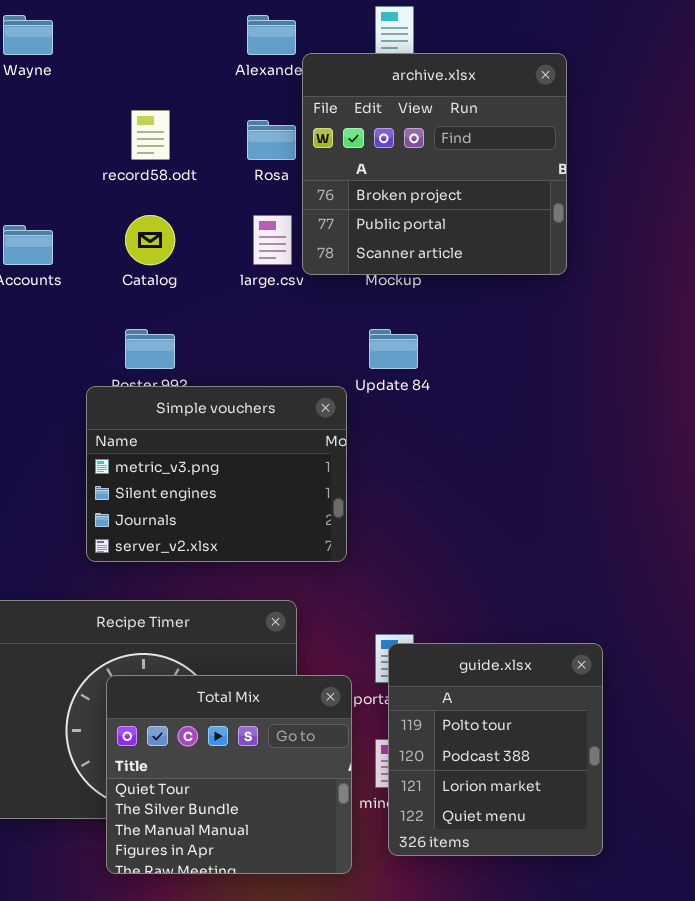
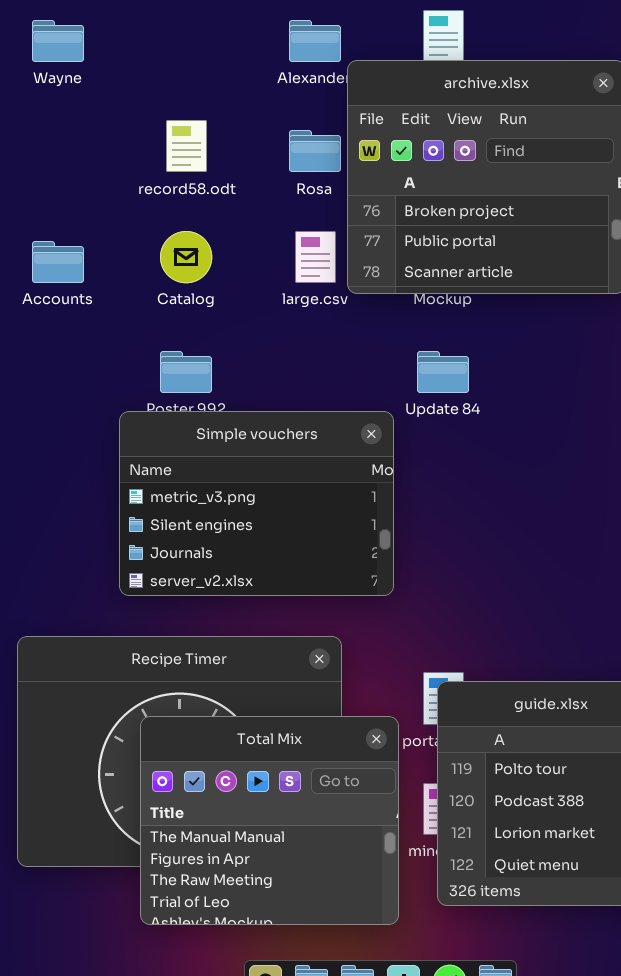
Total Mix: [106,675,352,874] -> [140,716,399,925], scrolled down 2 rows

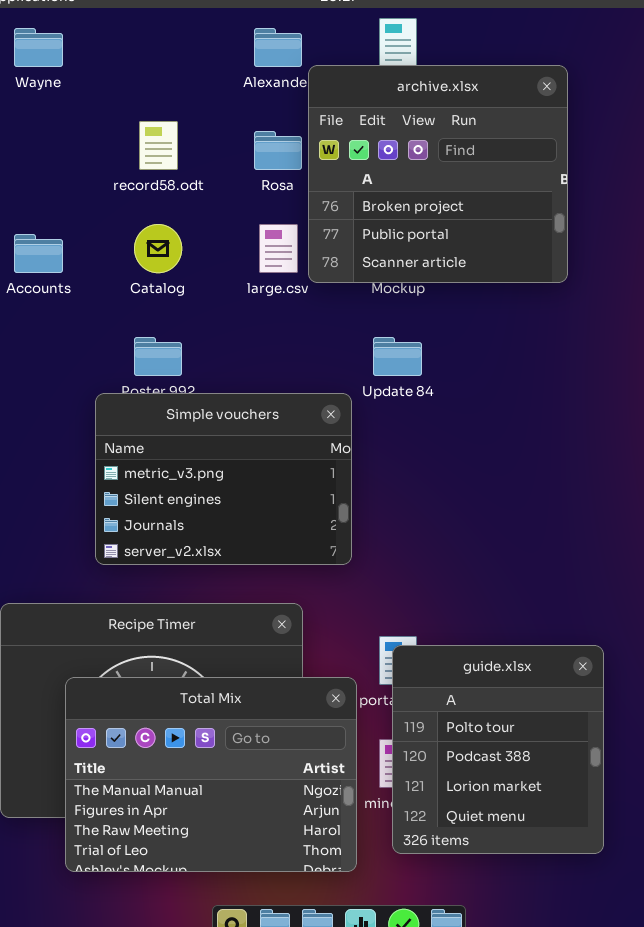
Total Mix: [140,716,399,925] -> [65,677,357,872], resized

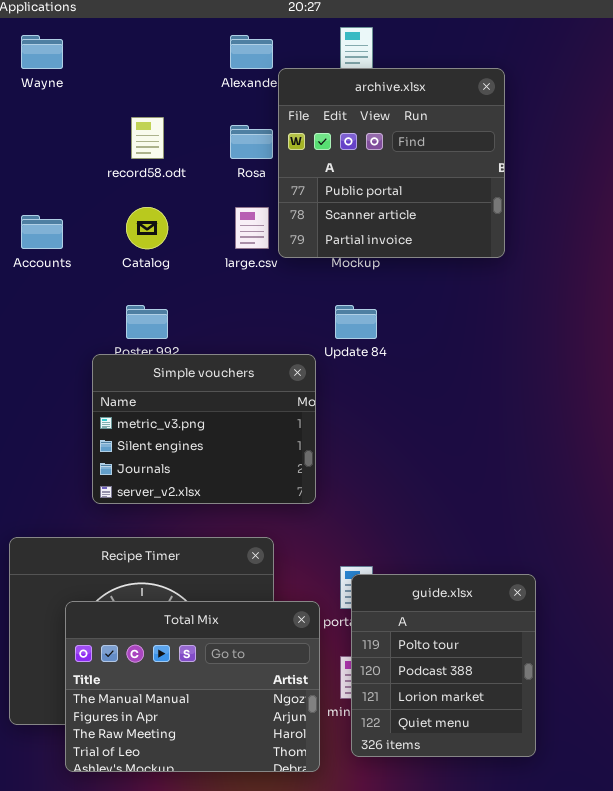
archive.xlsx: [308,65,568,283] -> [278,68,505,258], scrolled down 1 row

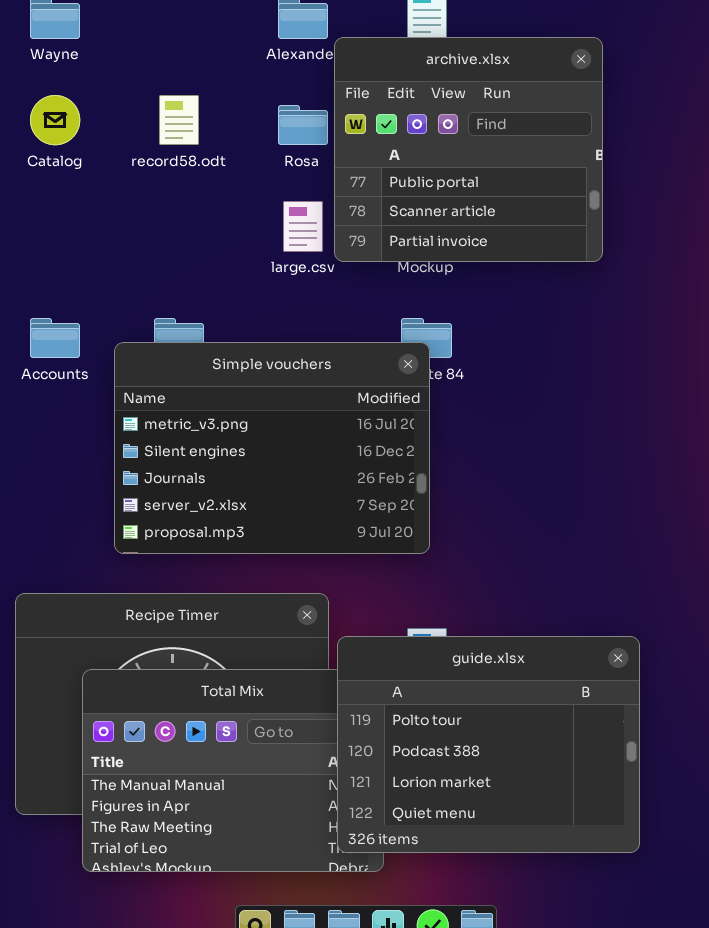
Catalog: [126,207,168,249] -> [30,95,80,145], moved
Accounts: [21,215,63,249] -> [30,318,80,358], moved
Simple vouchers: [92,354,316,504] -> [114,342,430,554], resized
guide.xlsx: [351,574,536,757] -> [337,636,640,853], resized

